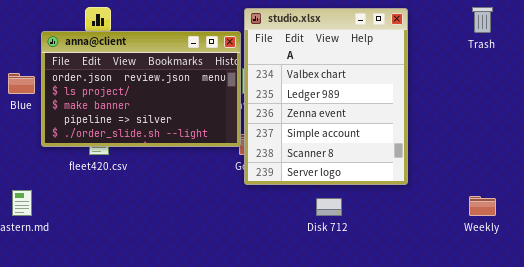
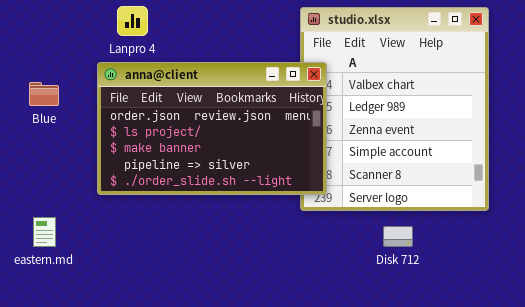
anna@client: [41,31,241,147] -> [97,62,327,195], moved

